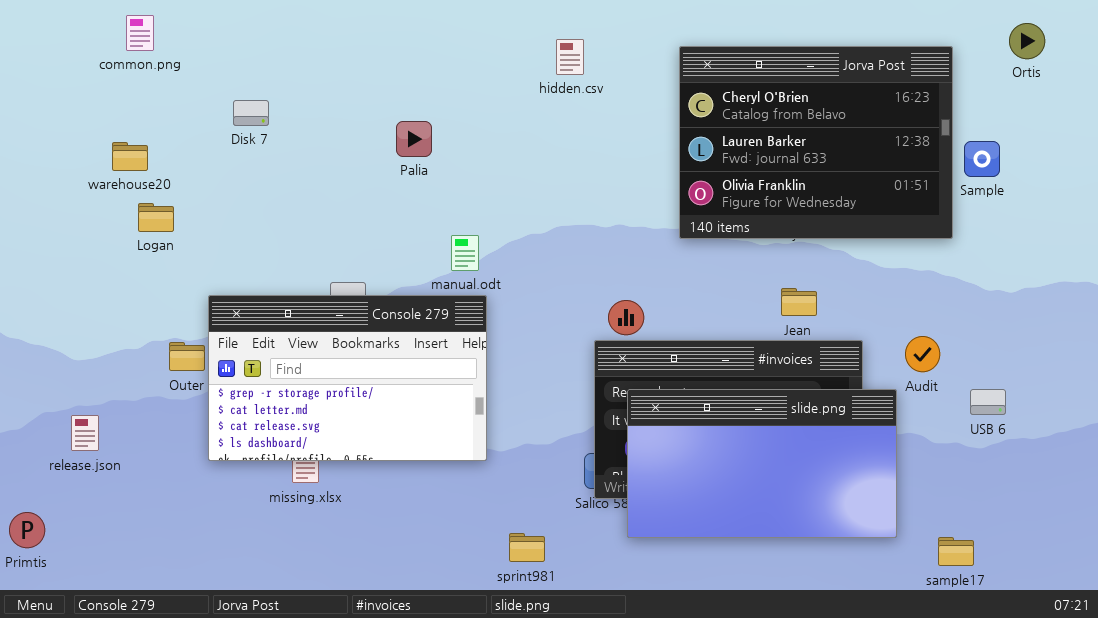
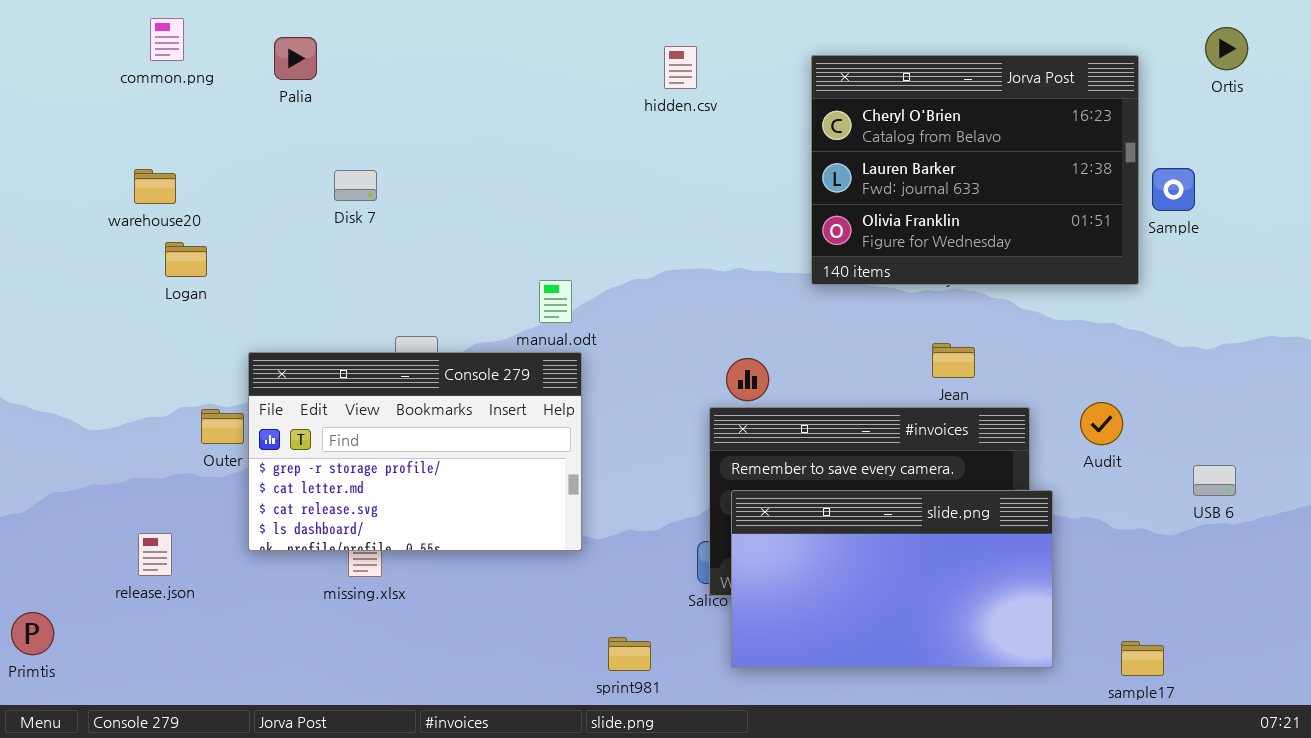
Disk 7: [233,100,269,126] -> [334,170,377,201], moved
Palia: [396,121,432,157] -> [274,37,317,80], moved
slide.png: [627,389,897,538] -> [731,490,1053,668], moved
USB 6: [970,389,1006,415] -> [1193,465,1236,496], moved
release.json: [71,415,99,451] -> [138,533,172,576], moved

